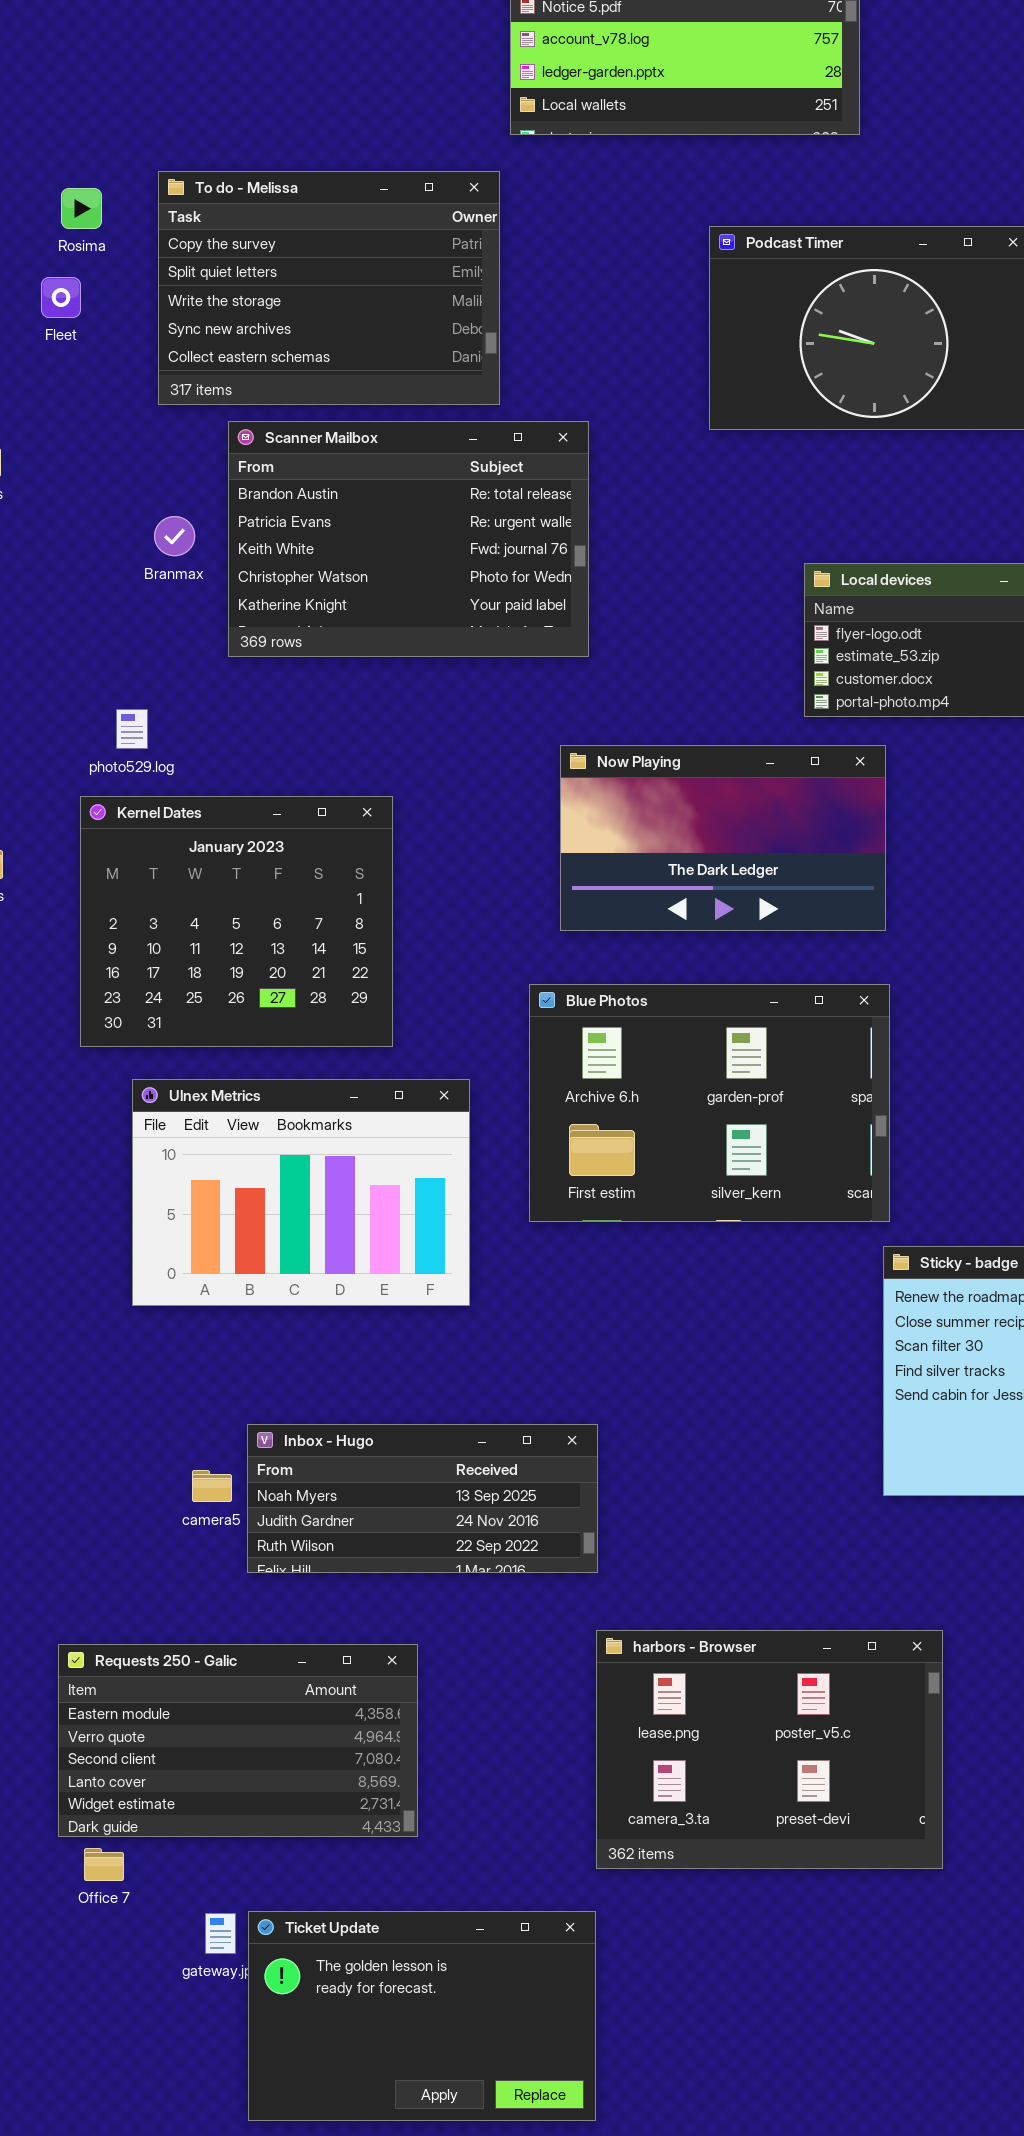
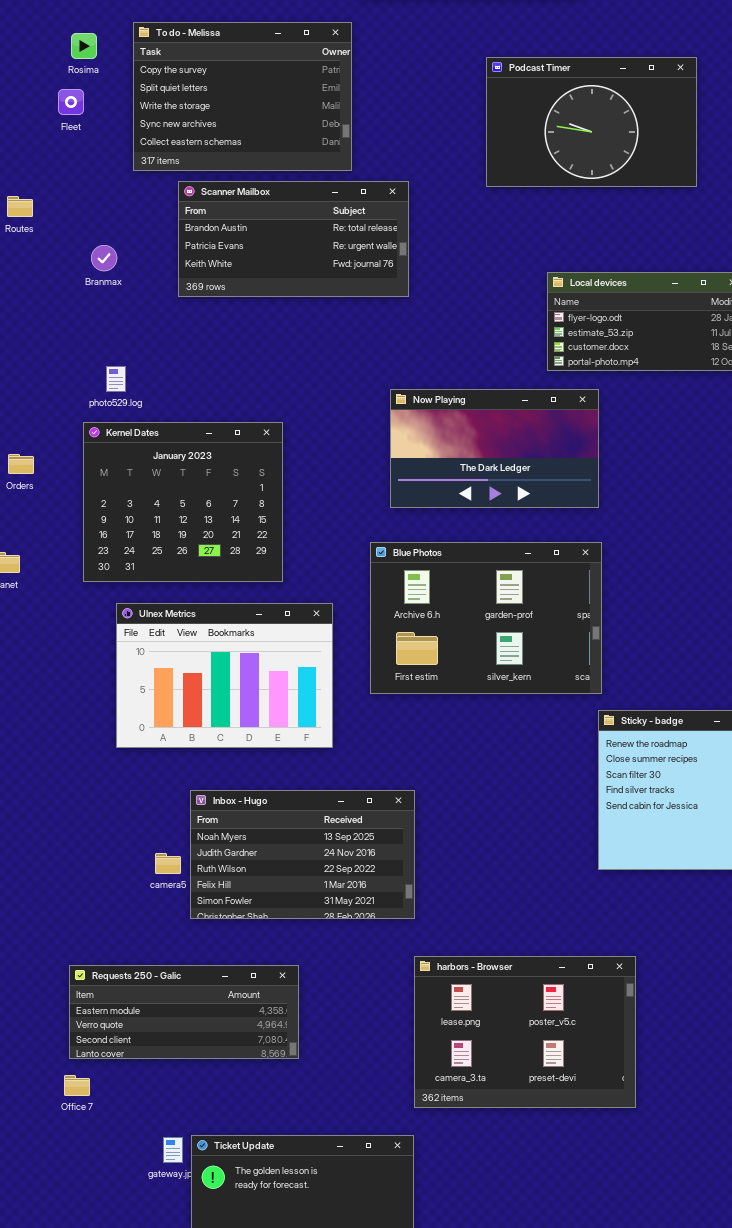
Scanner Mailbox: [228,421,589,657] -> [178,181,409,297], resized
Branmax: [154,516,195,556] -> [91,245,117,271], moved
Inbox - Hugo: [247,1424,598,1573] -> [190,790,415,919], resized
Requests 250 - Galic: [58,1644,418,1837] -> [69,965,299,1059], resized
Office 7: [84,1848,124,1881] -> [64,1075,90,1096], moved

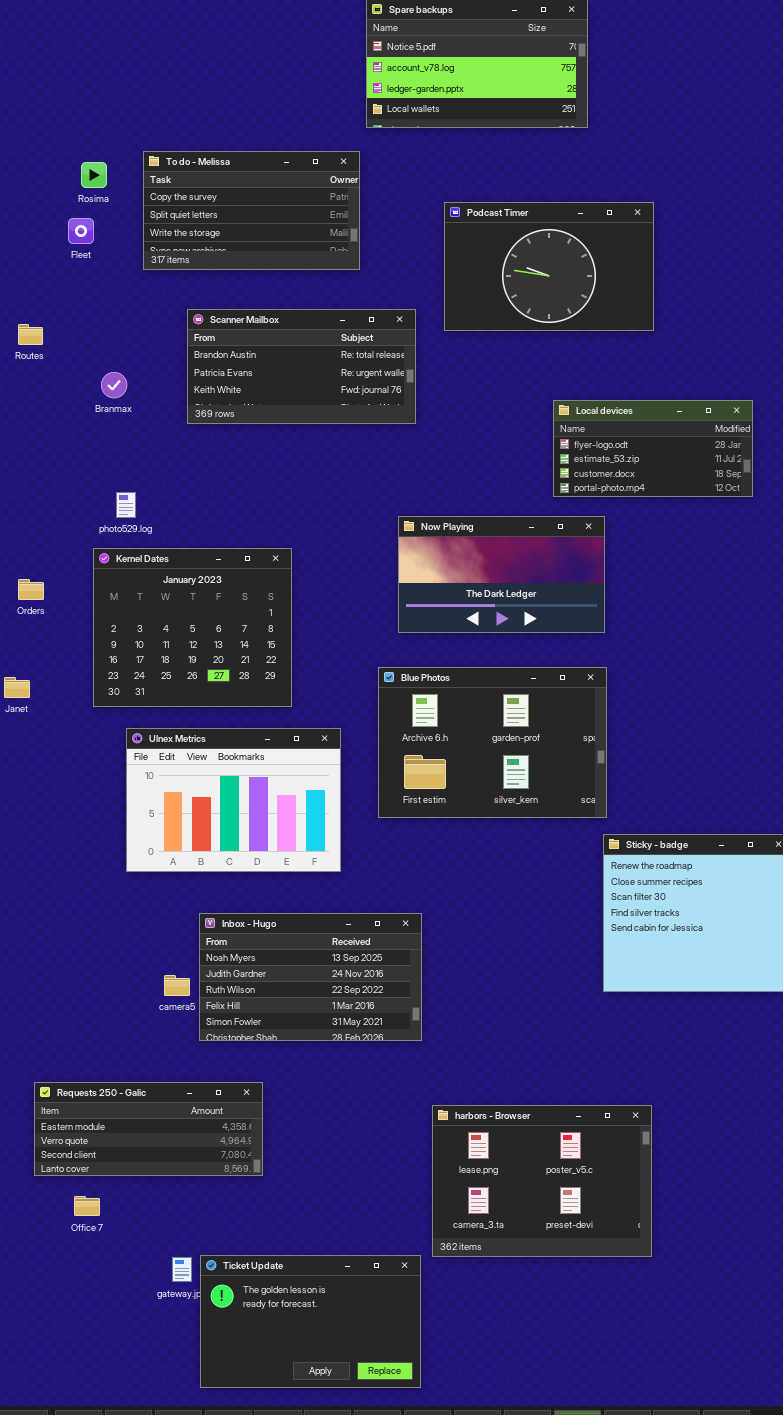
To do - Melissa: [133,22,352,171] -> [143,151,360,270], resized
Podcast Timer: [486,57,697,187] -> [444,202,654,331], moved
harbors - Browser: [414,956,636,1108] -> [432,1105,652,1257], moved
Requests 250 - Galic: [69,965,299,1059] -> [34,1082,263,1176], moved

